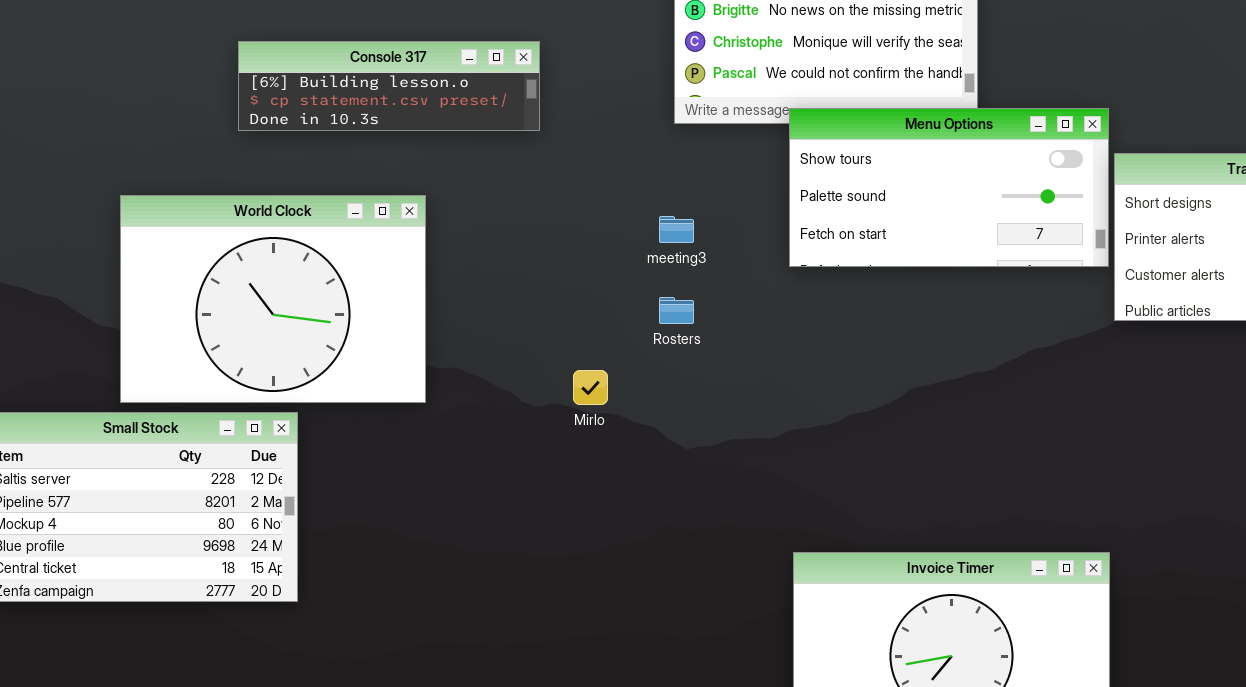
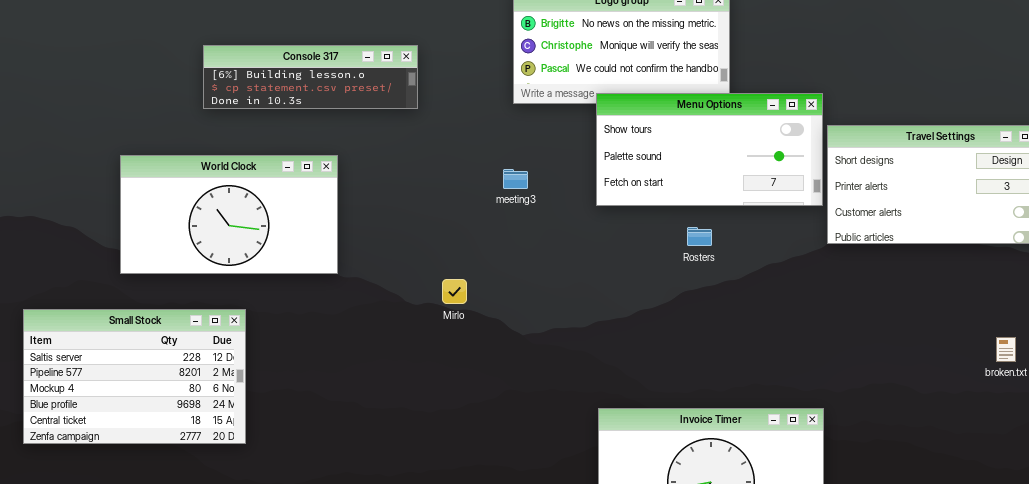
World Clock: [120,195,426,403] -> [120,155,338,274], resized
Rosters: [659,297,694,324] -> [687,227,712,246], moved

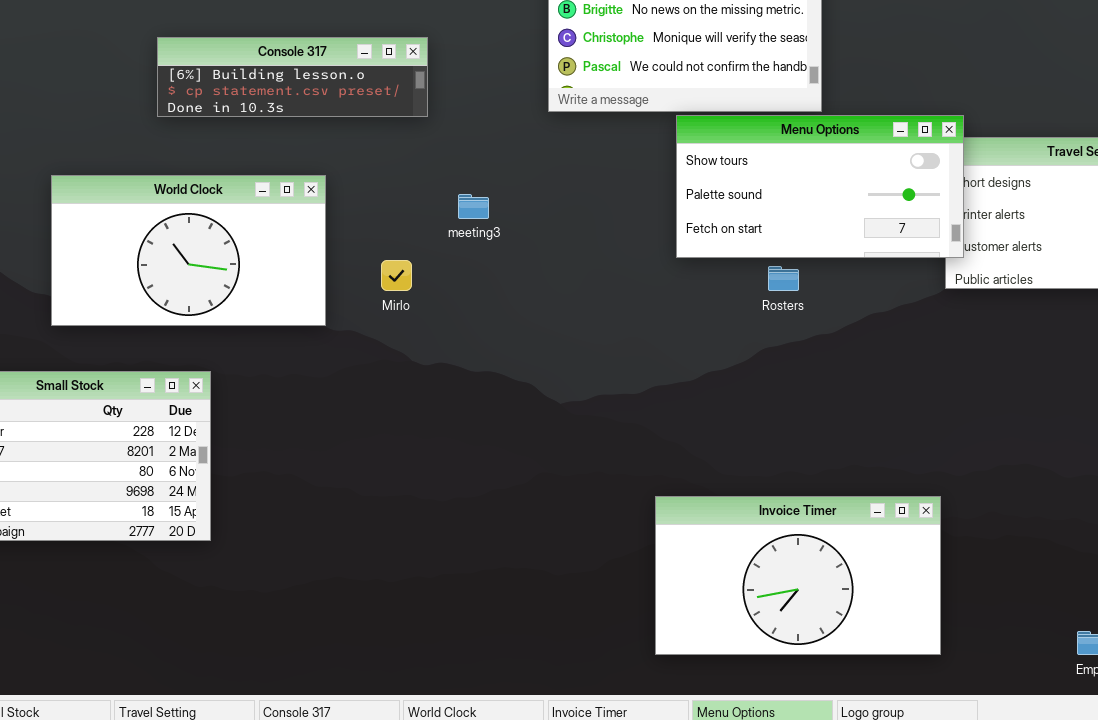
Menu Options: [596,93,823,206] -> [676,115,964,258], moved
meeting3: [503,169,528,189] -> [458,194,489,219], moved
Mirlo: [442,279,467,304] -> [381,260,412,291], moved

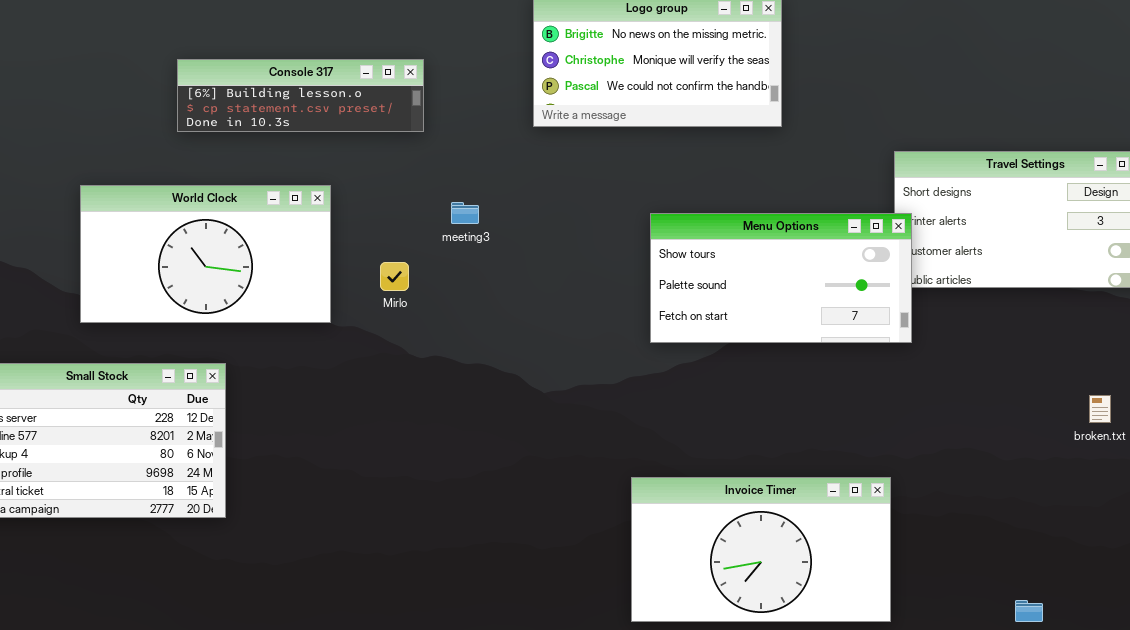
Menu Options: [676,115,964,258] -> [650,213,912,343], moved

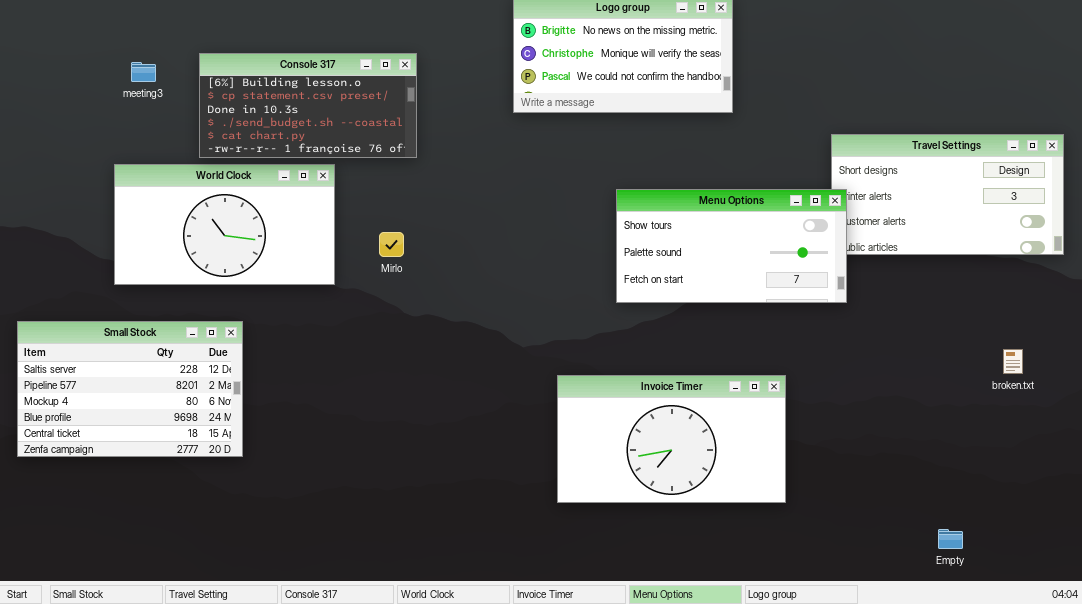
Console 317: [177,59,424,132] -> [199,53,417,158], resized
meeting3: [451,202,479,224] -> [131,62,156,82], moved
Invoice Timer: [631,477,891,622] -> [557,375,786,503], moved

